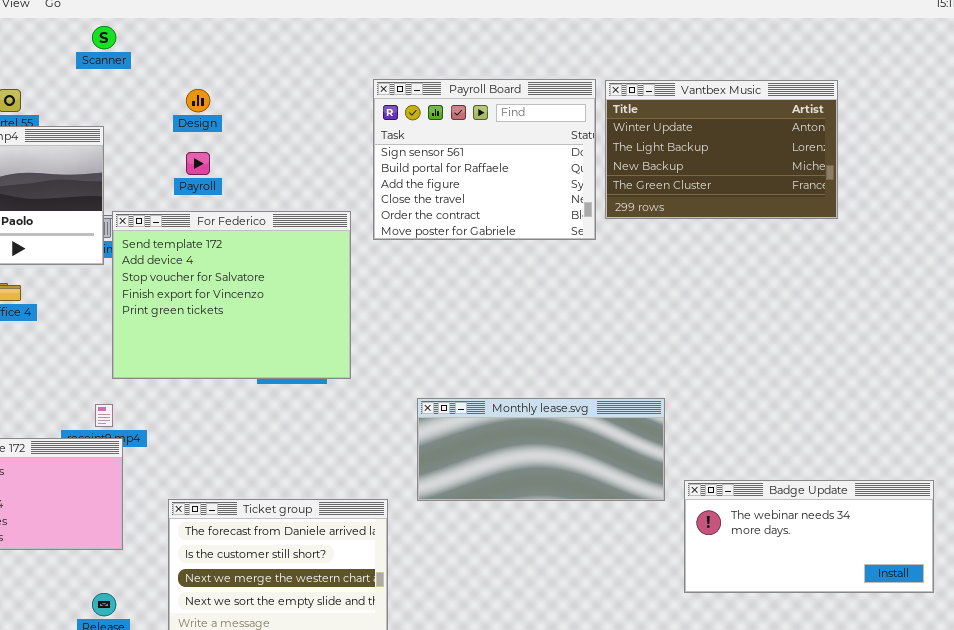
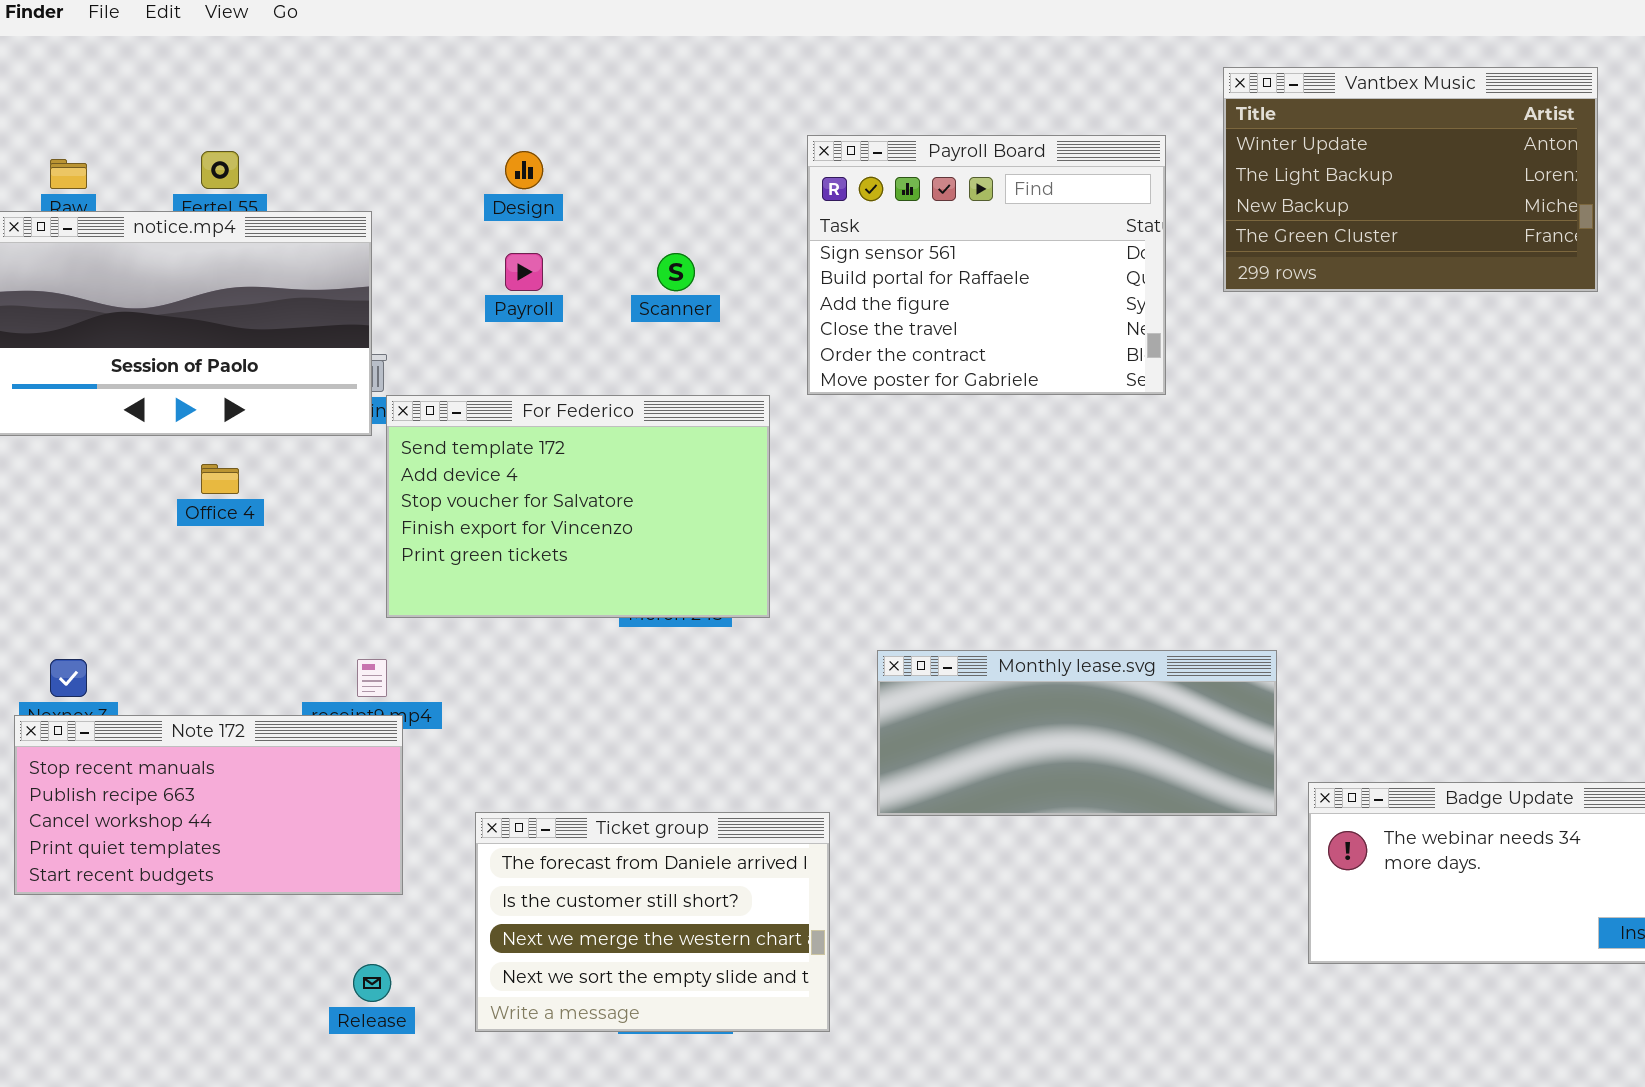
Scanner: [92,26,116,49] -> [657,253,695,291], moved
Vantbex Music: [605,80,838,219] -> [1223,67,1598,292], moved
For Federico: [112,211,351,379] -> [386,395,770,618], resized

